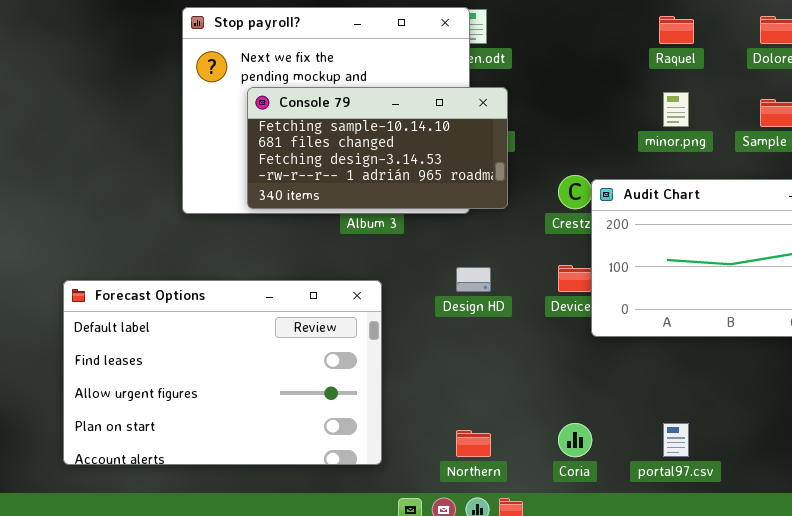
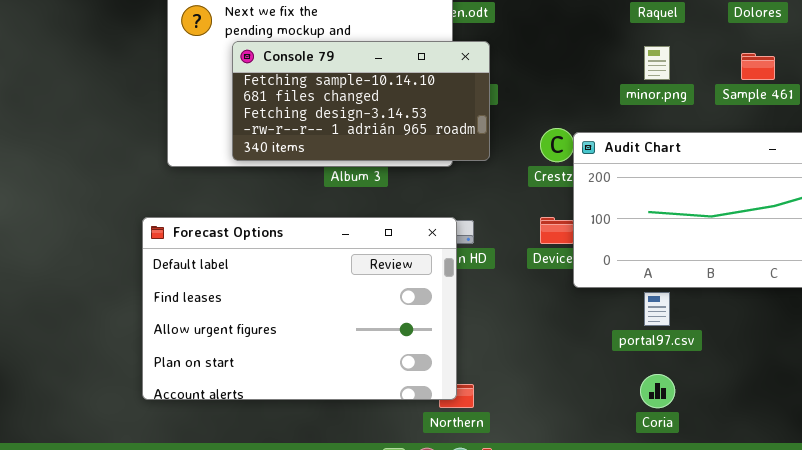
Forecast Options: [63,280,382,465] -> [142,217,457,400], moved
Coria: [558,423,592,457] -> [640,374,675,408], moved
portal97.csv: [663,423,689,457] -> [644,292,670,326], moved

